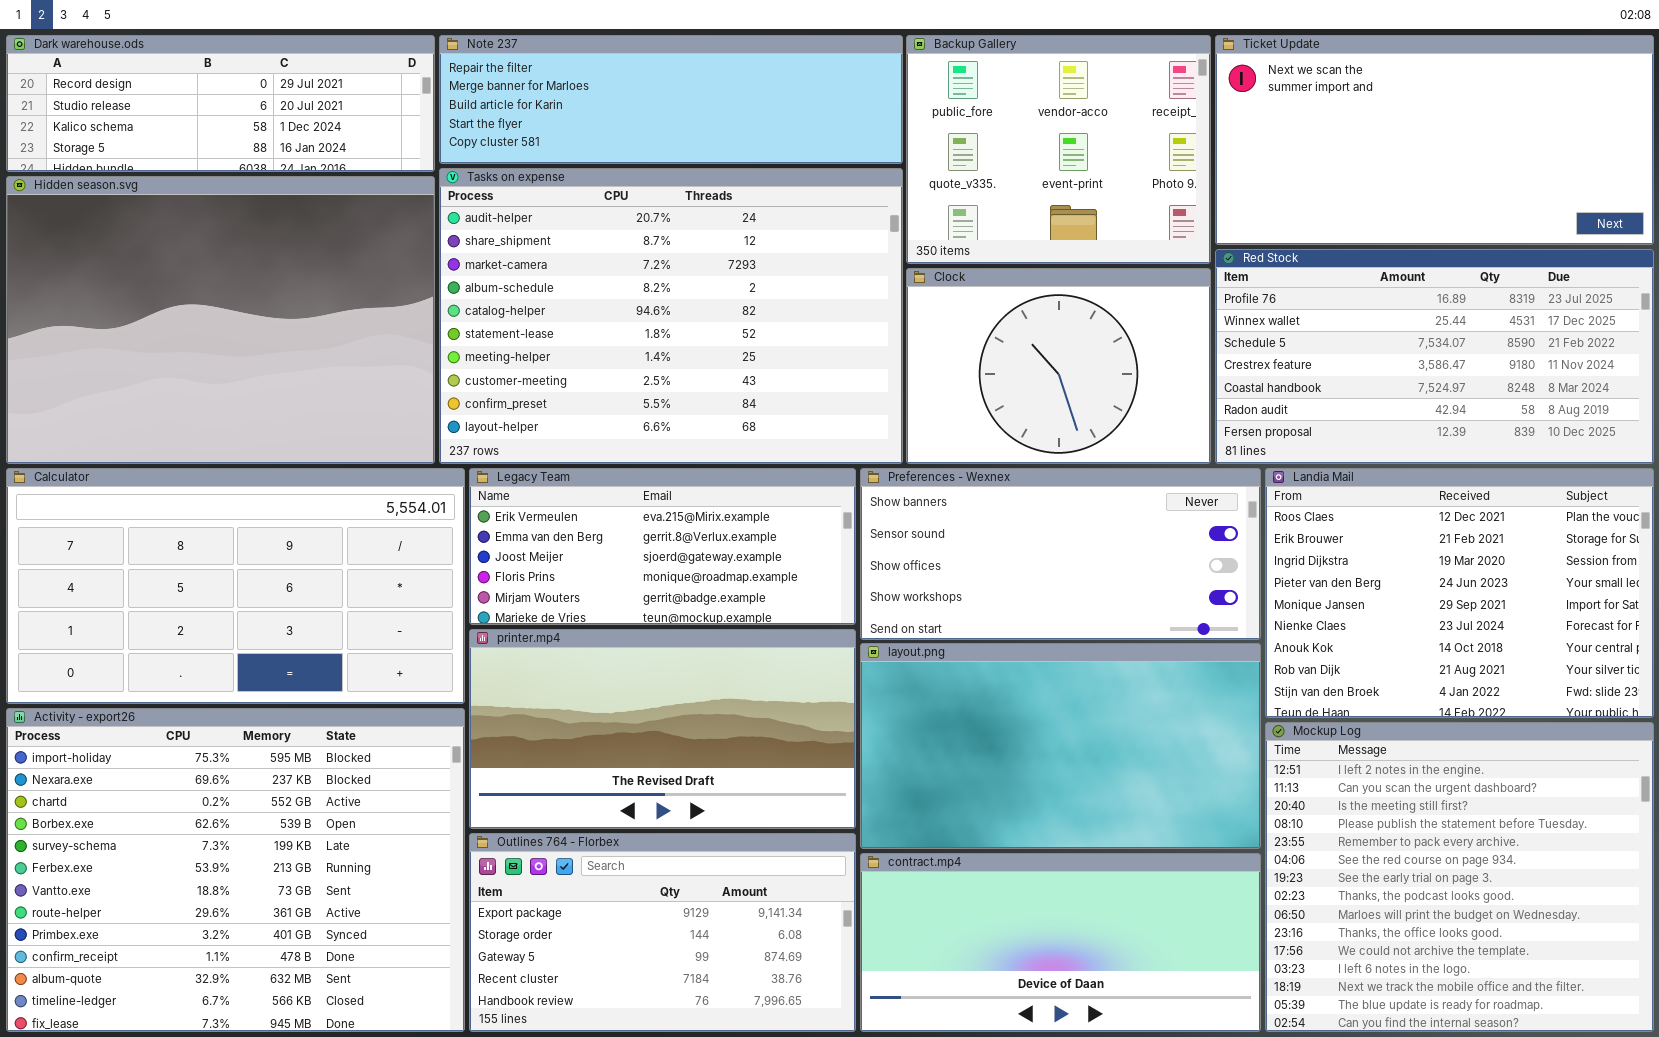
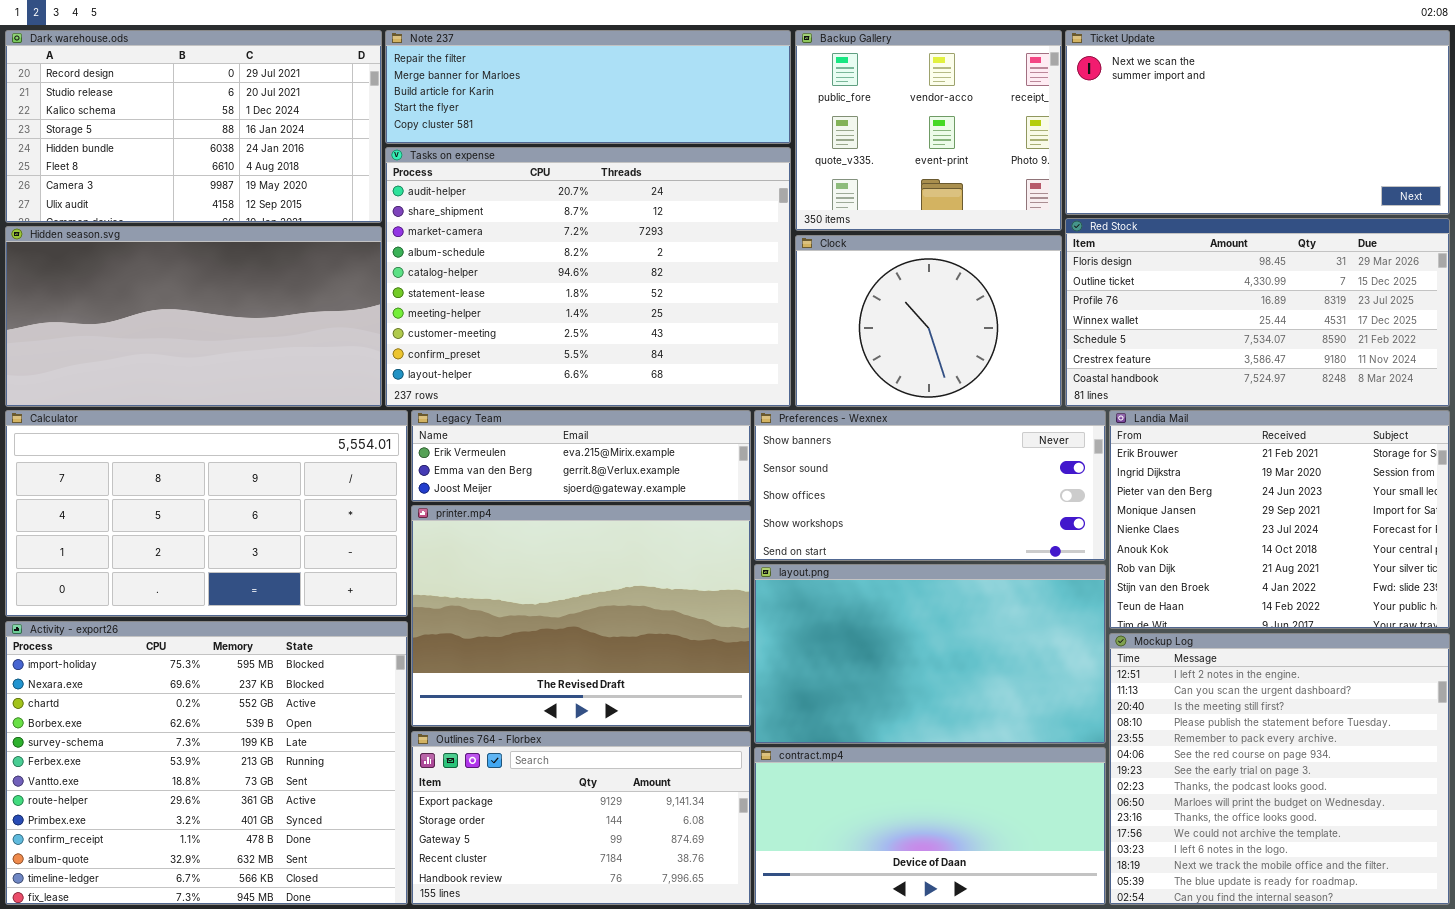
Dark warehouse.ods: [6,35,435,172] -> [5,30,382,223], resized
Hidden season.svg: [6,176,435,464] -> [5,226,382,407], resized
Red Stock: [1215,249,1654,464] -> [1065,218,1450,407], scrolled up 2 rows
Legacy Team: [469,468,856,625] -> [411,410,751,502], resized
Landia Mail: [1265,468,1654,718] -> [1109,410,1450,629], scrolled down 1 row
printer.mp4: [469,629,856,829] -> [411,505,751,727], resized

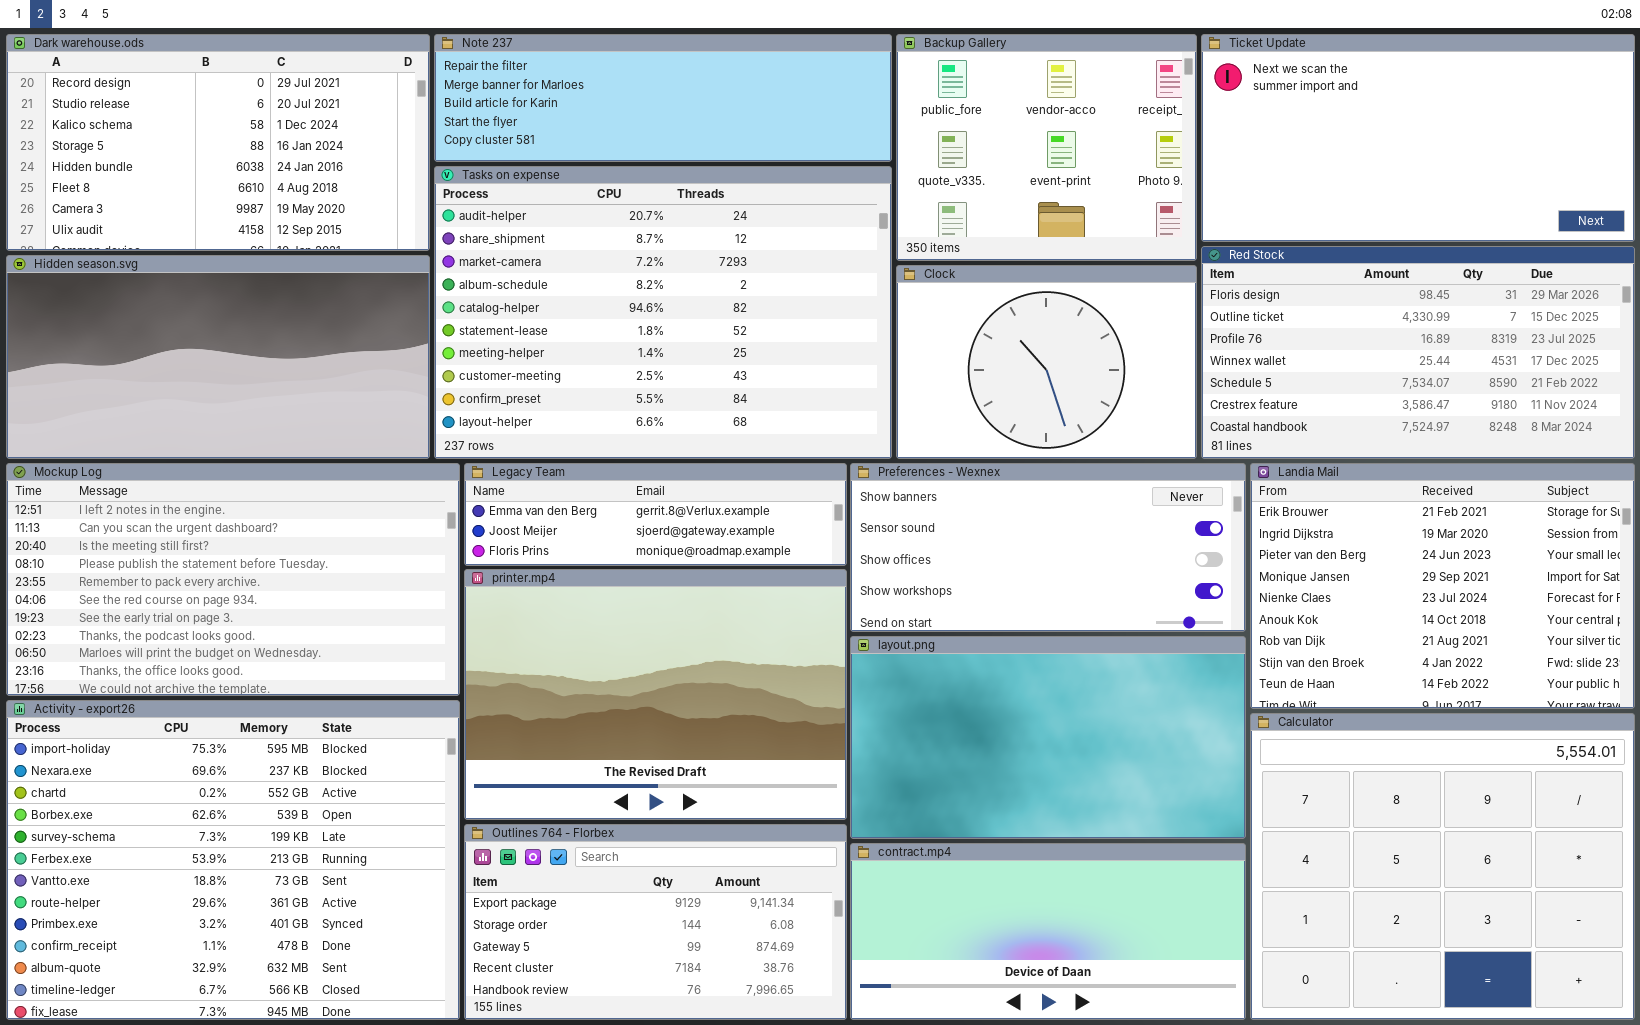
Calculator: [5,410,408,617] -> [1250,713,1635,1020], moved, resized
Legacy Team: [411,410,751,502] -> [464,463,847,566], scrolled down 1 row
Mockup Log: [1109,633,1450,905] -> [6,463,460,696], moved, resized

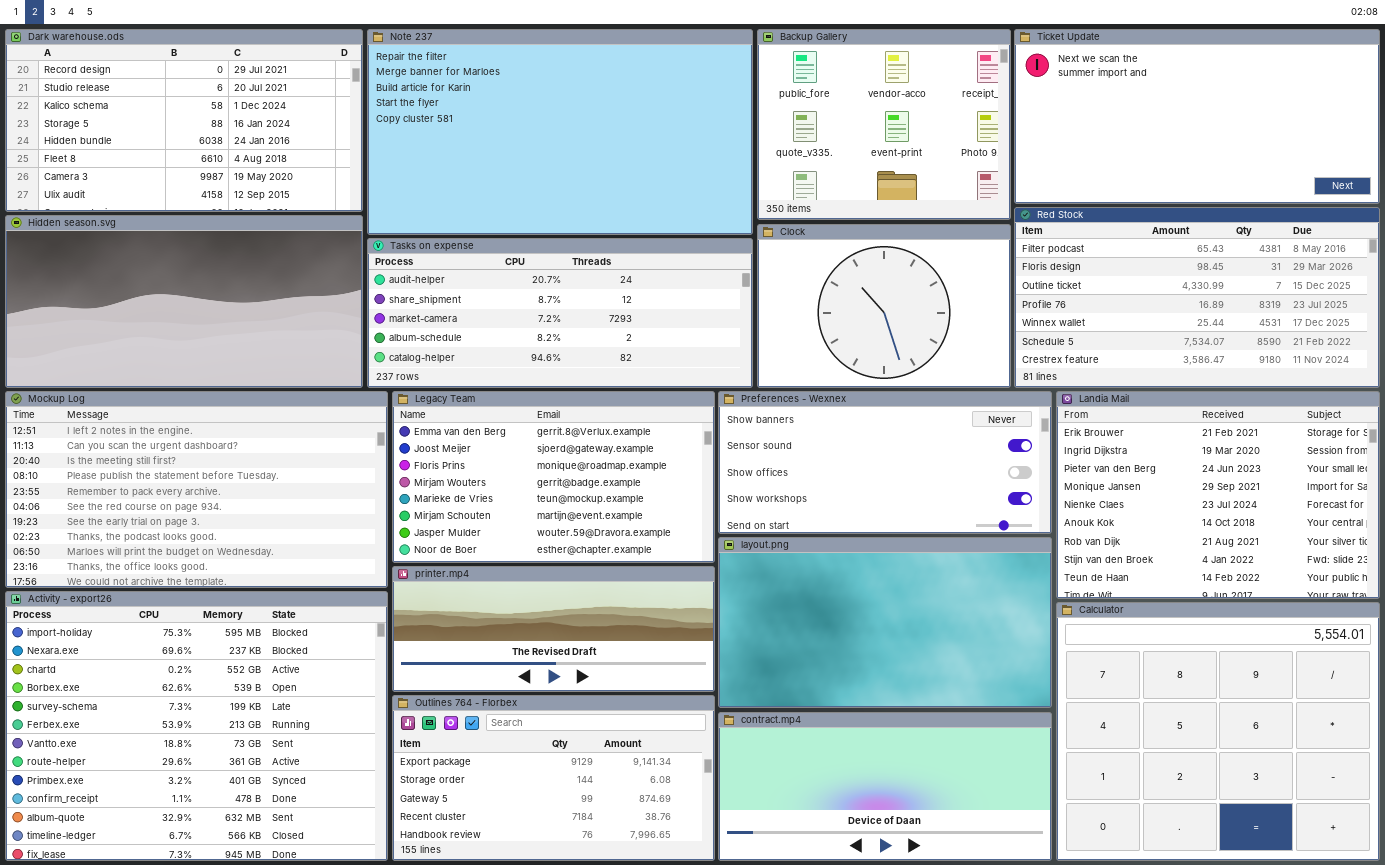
Note 237: [434,34,892,162] -> [367,29,753,235], resized
Tasks on expense: [434,166,892,459] -> [367,238,753,388], resized
Red Stock: [1201,246,1635,459] -> [1014,207,1380,388], scrolled up 1 row
Legacy Team: [464,463,847,566] -> [392,391,715,563], resized
printer.mp4: [464,569,847,820] -> [392,566,715,692], resized

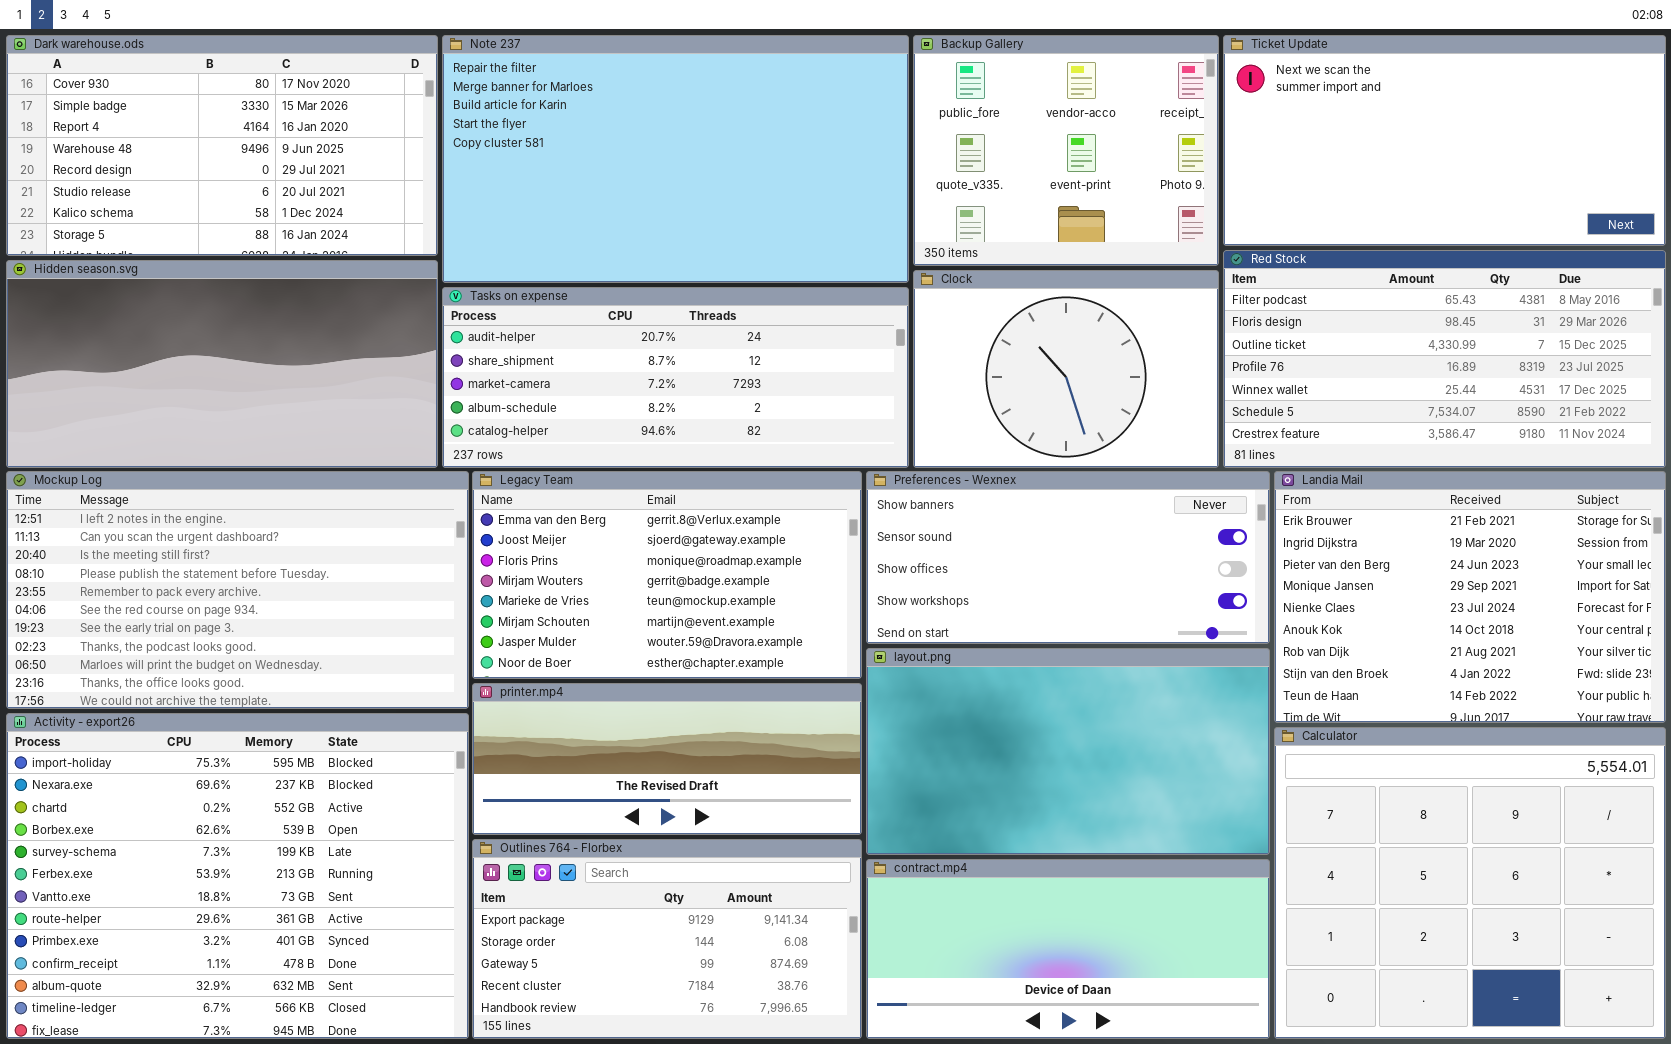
Dark warehouse.ods: [5,29,363,212] -> [6,35,438,256], scrolled up 4 rows

